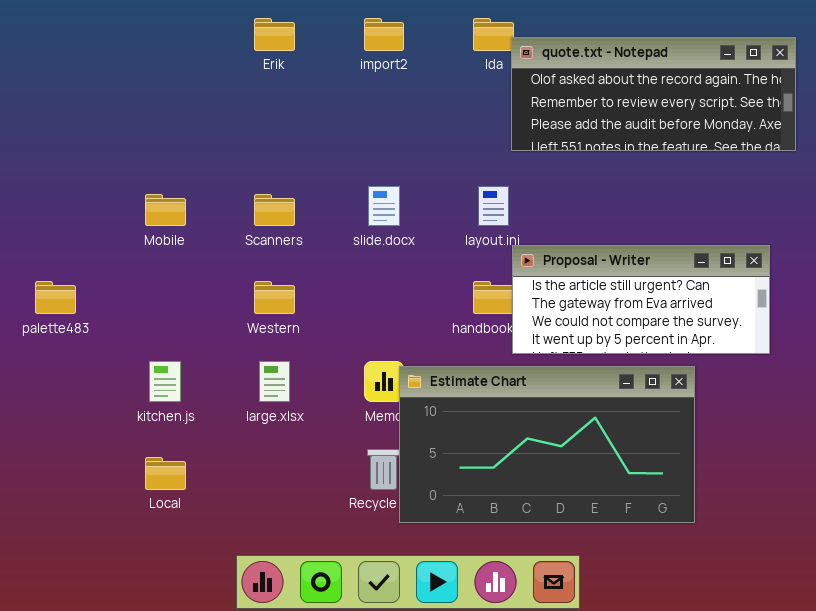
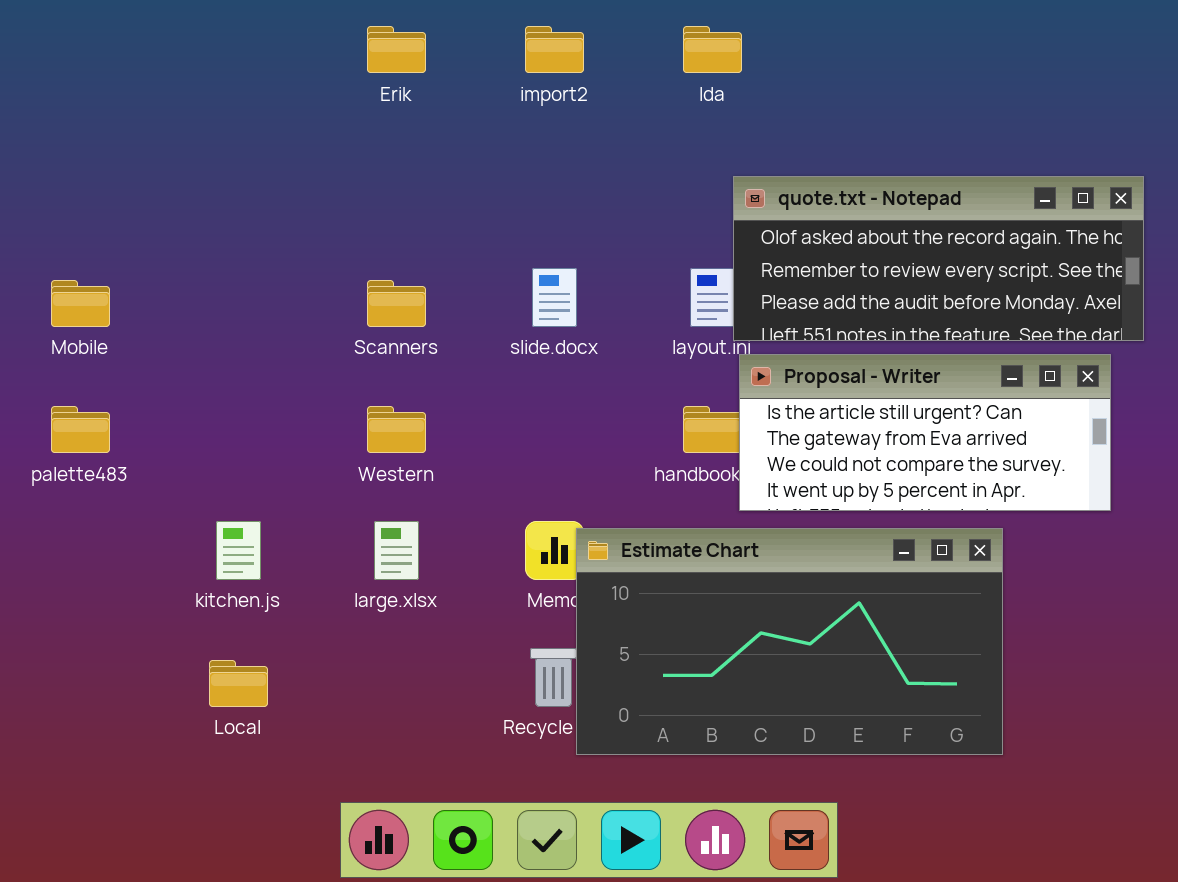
quote.txt - Notepad: [511,37,796,151] -> [733,176,1144,341], moved
Mobile: [145,194,186,226] -> [51,280,110,327], moved

